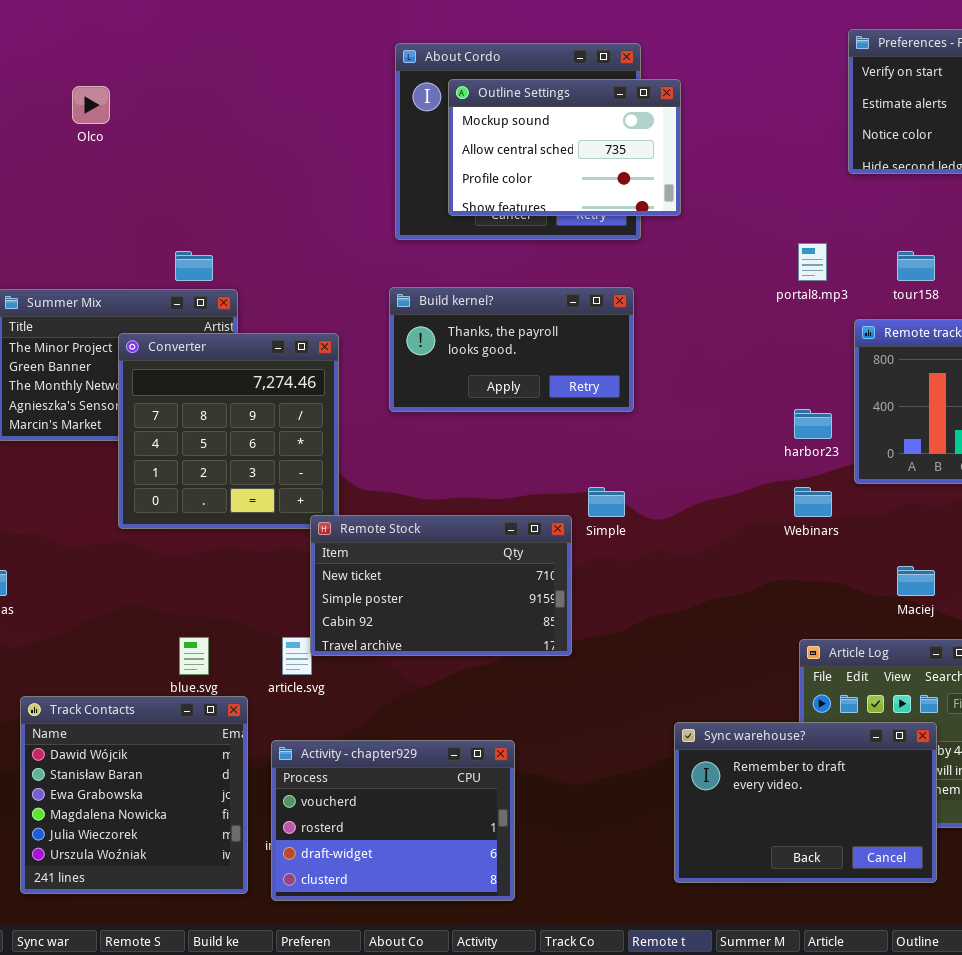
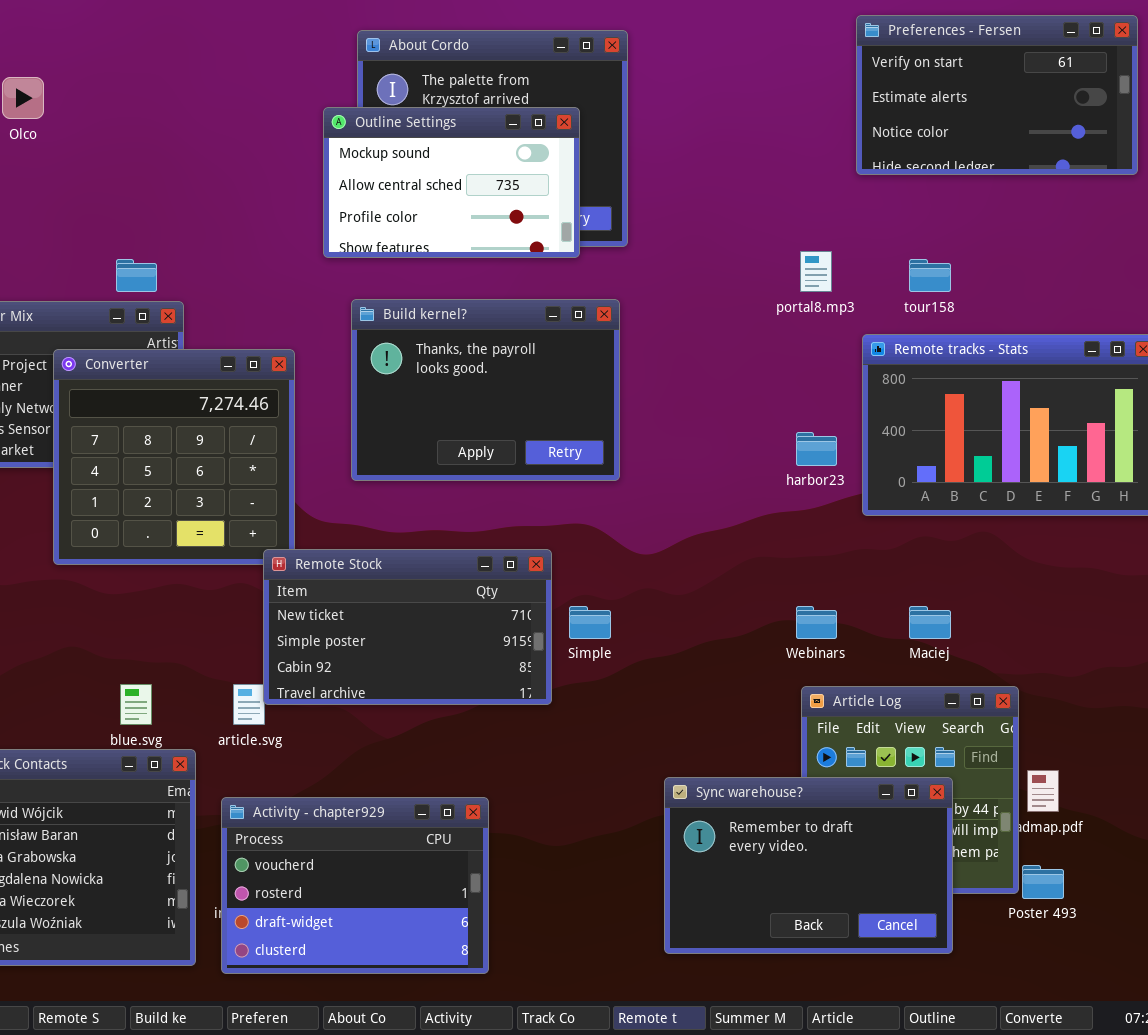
Outline Settings: [448,79,681,216] -> [323,107,580,258], moved
Build kernel?: [389,287,634,412] -> [351,299,620,481], resized
Simple: [588,487,625,517] -> [569,606,611,639], moved
Webinars: [794,487,832,517] -> [796,606,837,639], moved

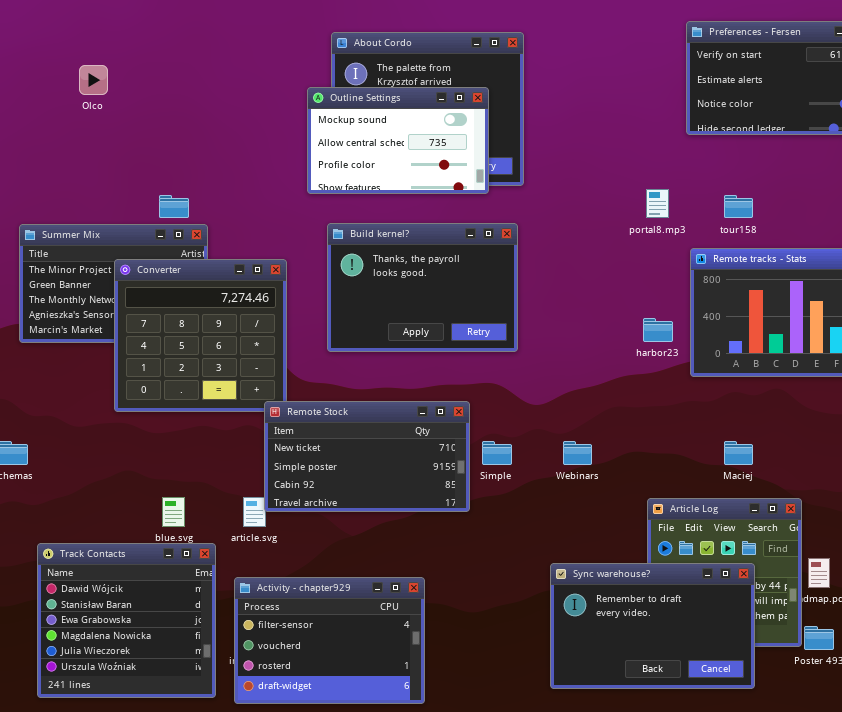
Webinars: [796,606,837,639] -> [563,441,592,465], moved
Activity - chapter929: [221,797,489,974] -> [234,577,425,704], scrolled up 1 row

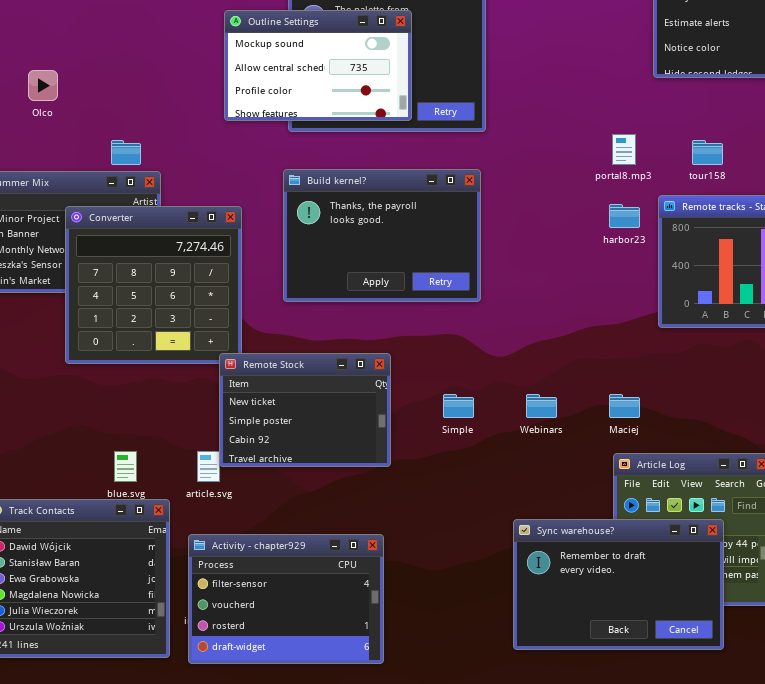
Olco: [79,65,108,95] -> [28,70,58,101], moved
Outline Settings: [307,87,489,194] -> [224,10,412,121], moved
harbor23: [643,318,673,342] -> [609,204,640,228], moved
Remote Stock: [264,401,470,512] -> [219,353,391,467], resized
Maciej: [724,441,753,465] -> [609,394,640,418], moved

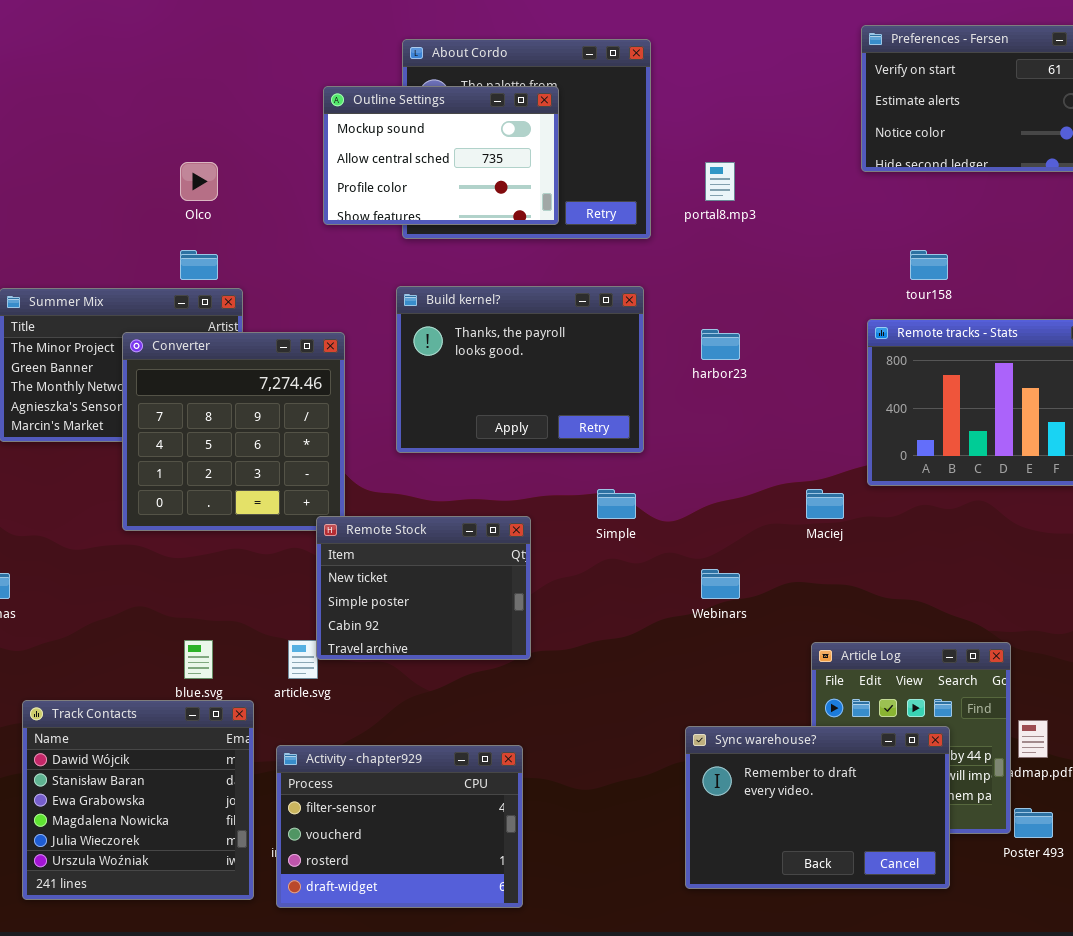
Olco: [28,70,58,101] -> [180,162,218,201], moved
portal8.mp3: [612,134,636,165] -> [705,162,735,201], moved
harbor23: [609,204,640,228] -> [701,329,740,360], moved
Simple: [443,394,474,418] -> [597,489,636,519], moved
Maciej: [609,394,640,418] -> [806,489,844,519], moved

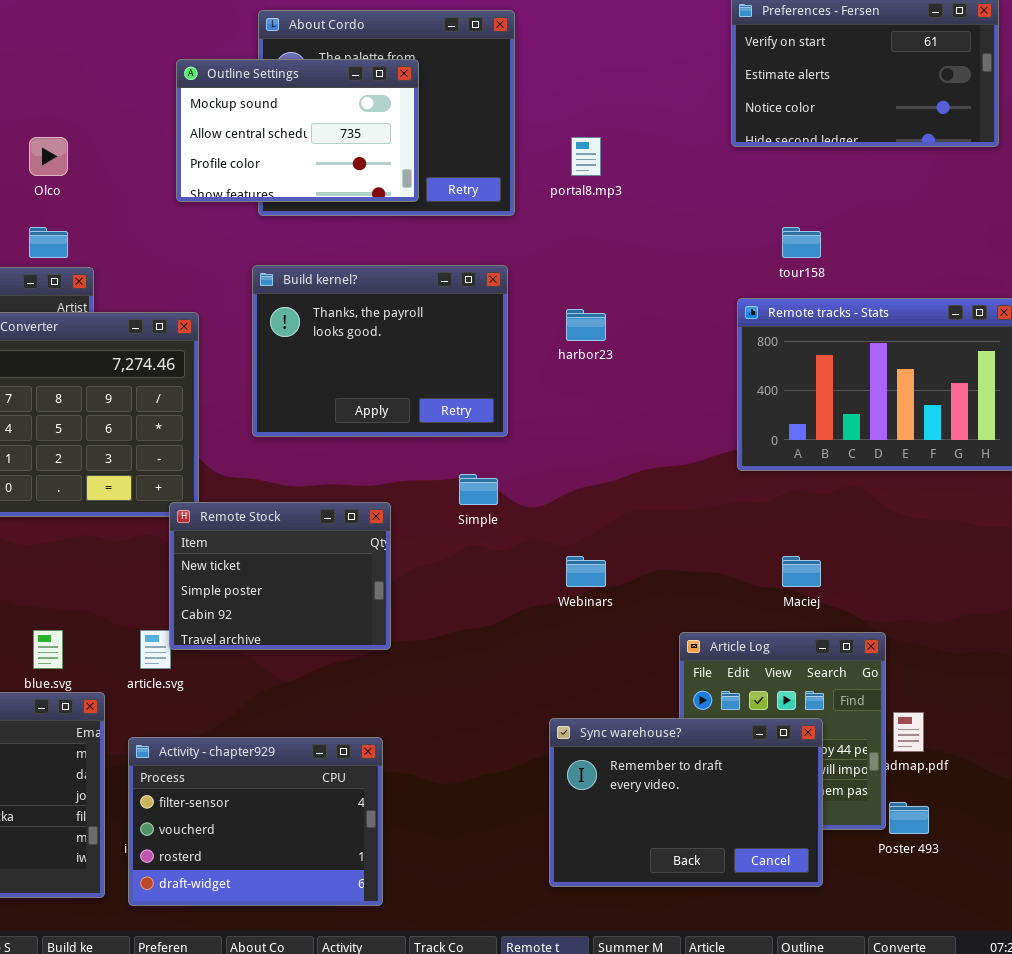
Maciej: [806,489,844,519] -> [782,556,821,587], moved

